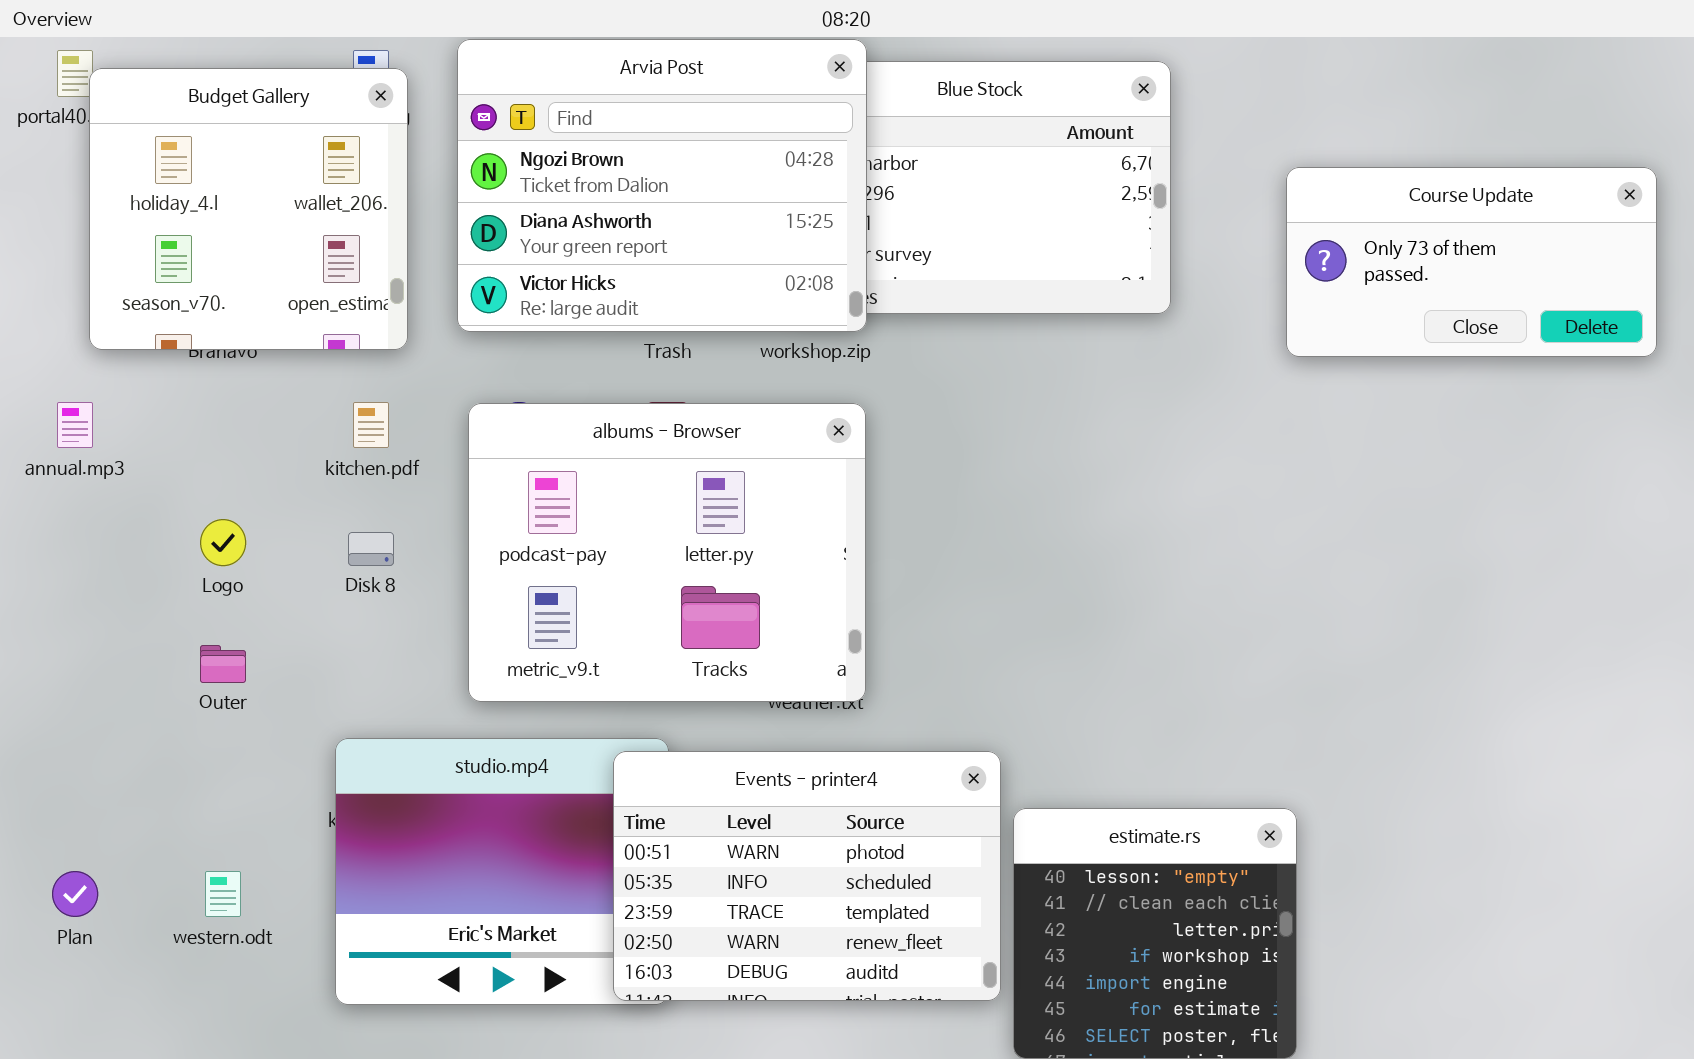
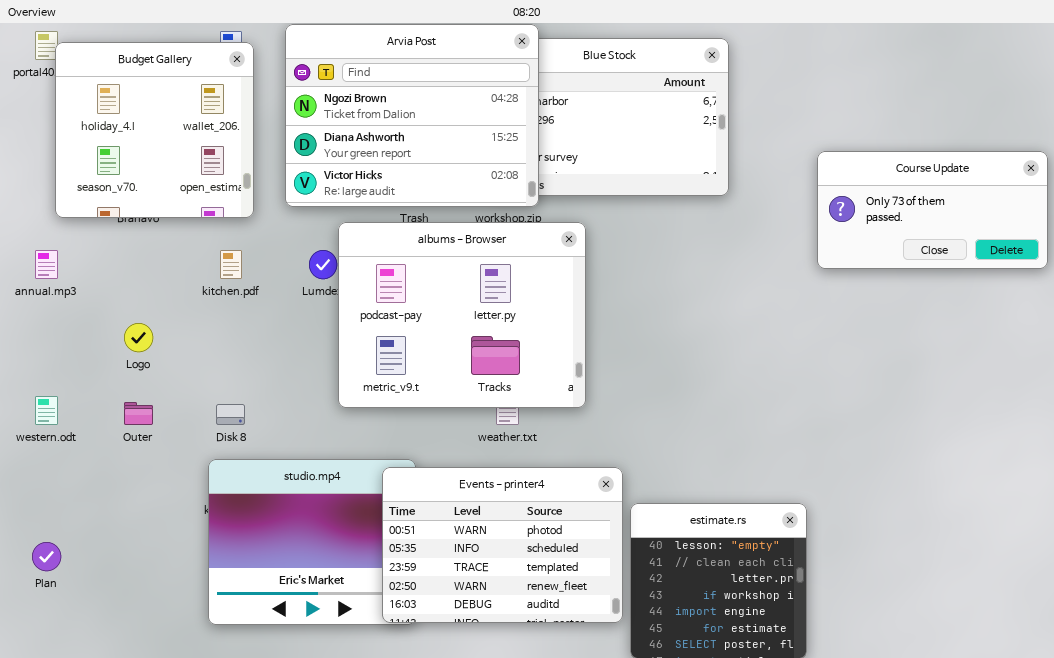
Course Update: [1286,167,1657,357] -> [817,151,1048,269], moved
albums - Browser: [468,403,866,702] -> [338,222,586,408], moved
Disk 8: [348,532,394,566] -> [216,404,245,425], moved
western.odt: [205,871,241,917] -> [35,396,58,425], moved

